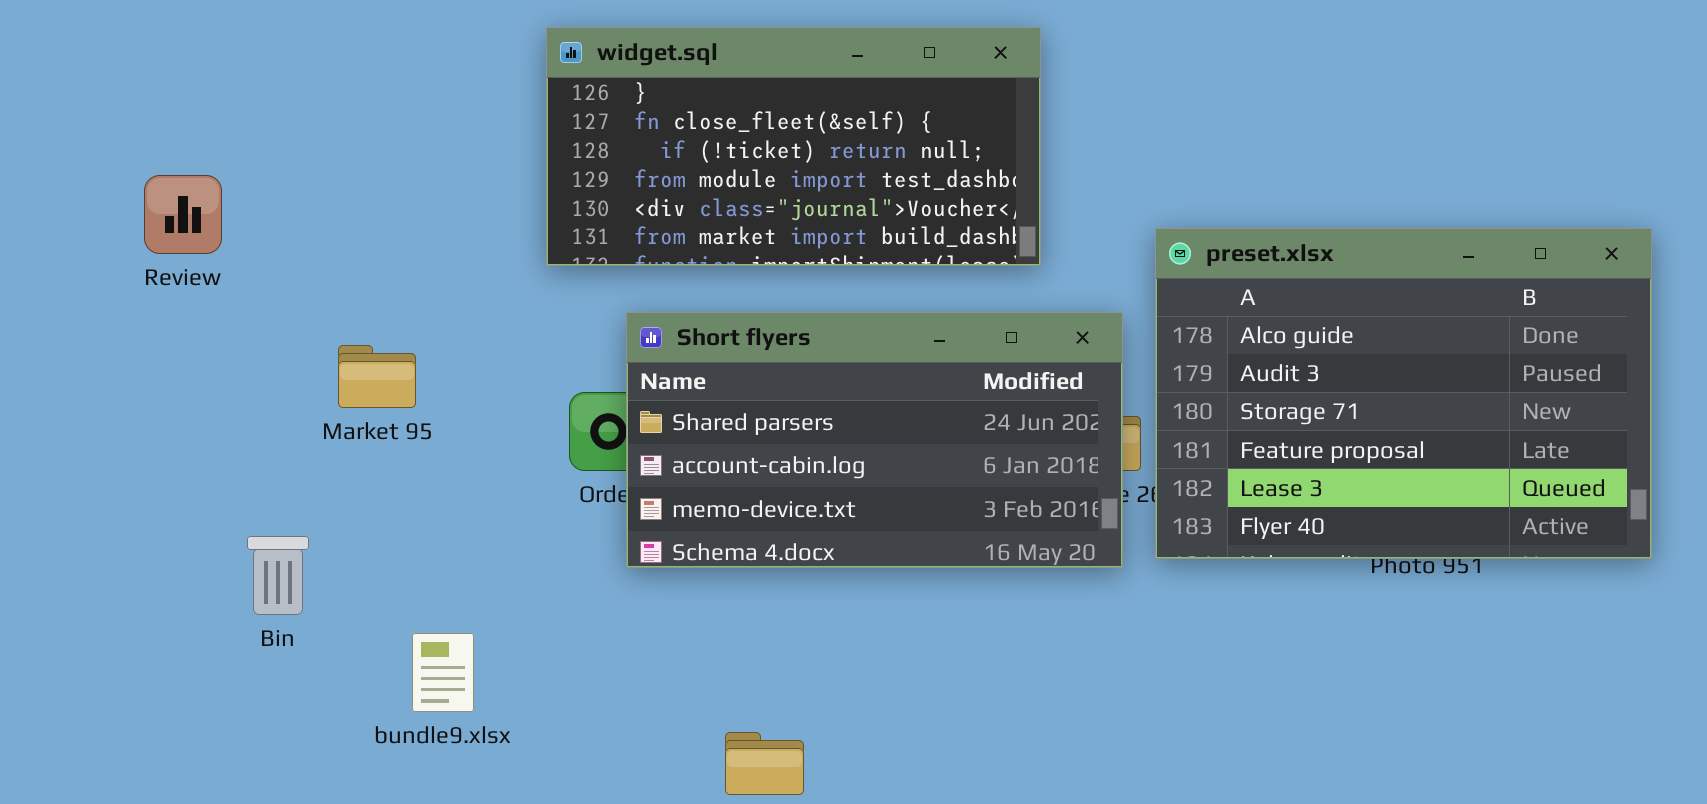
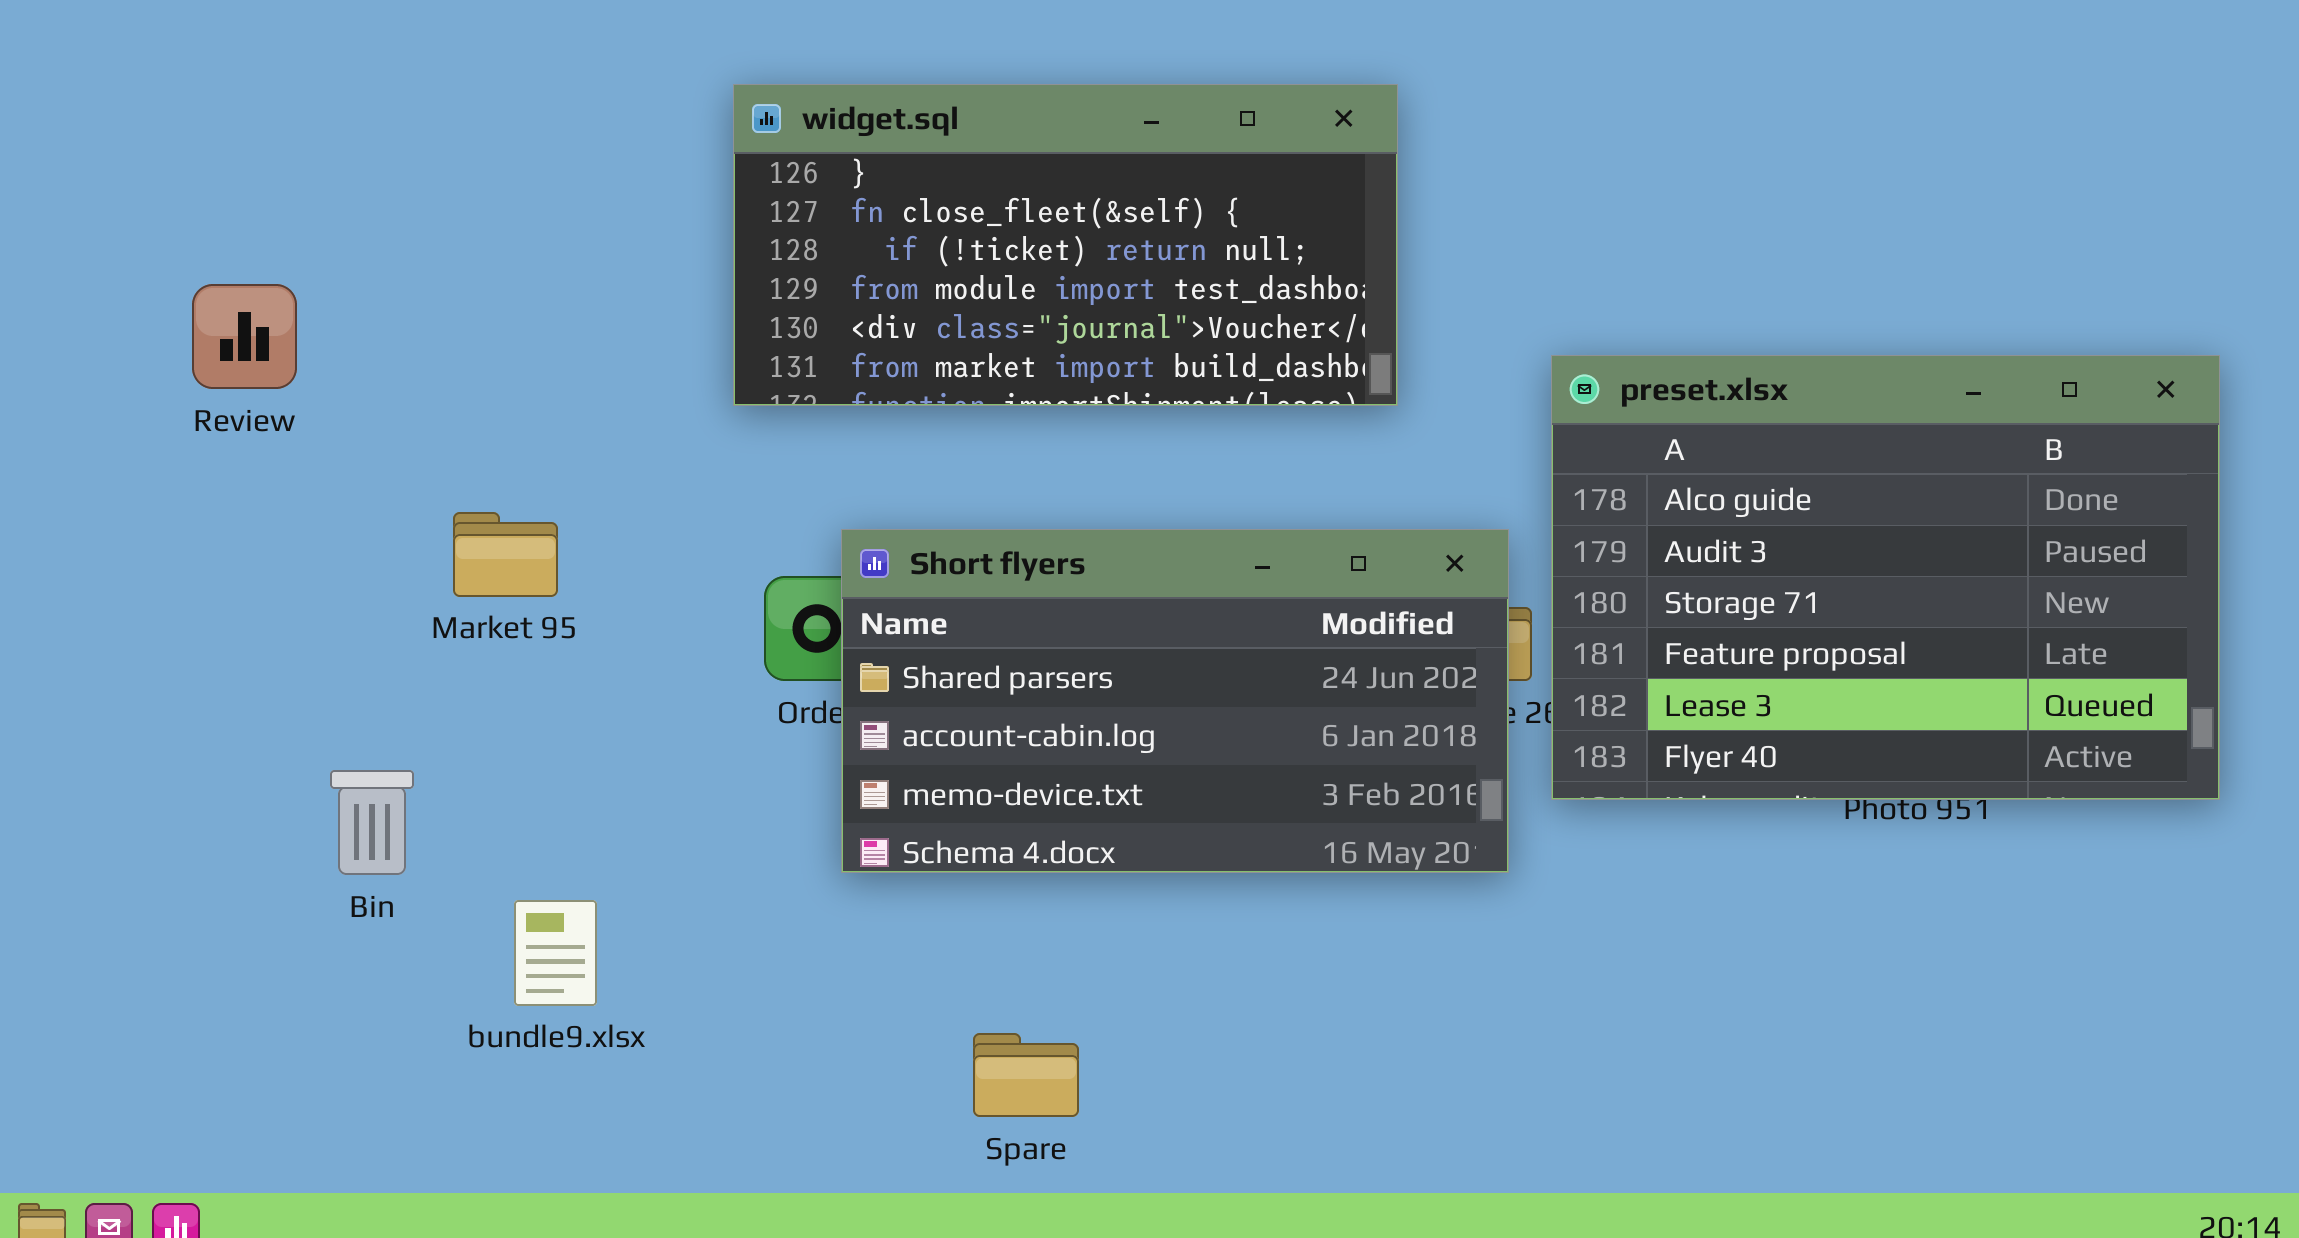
Short flyers: [626,312,1123,568] -> [841,529,1509,873], moved
bundle9.xlsx: [412,633,474,712] -> [514,900,597,1006], moved

